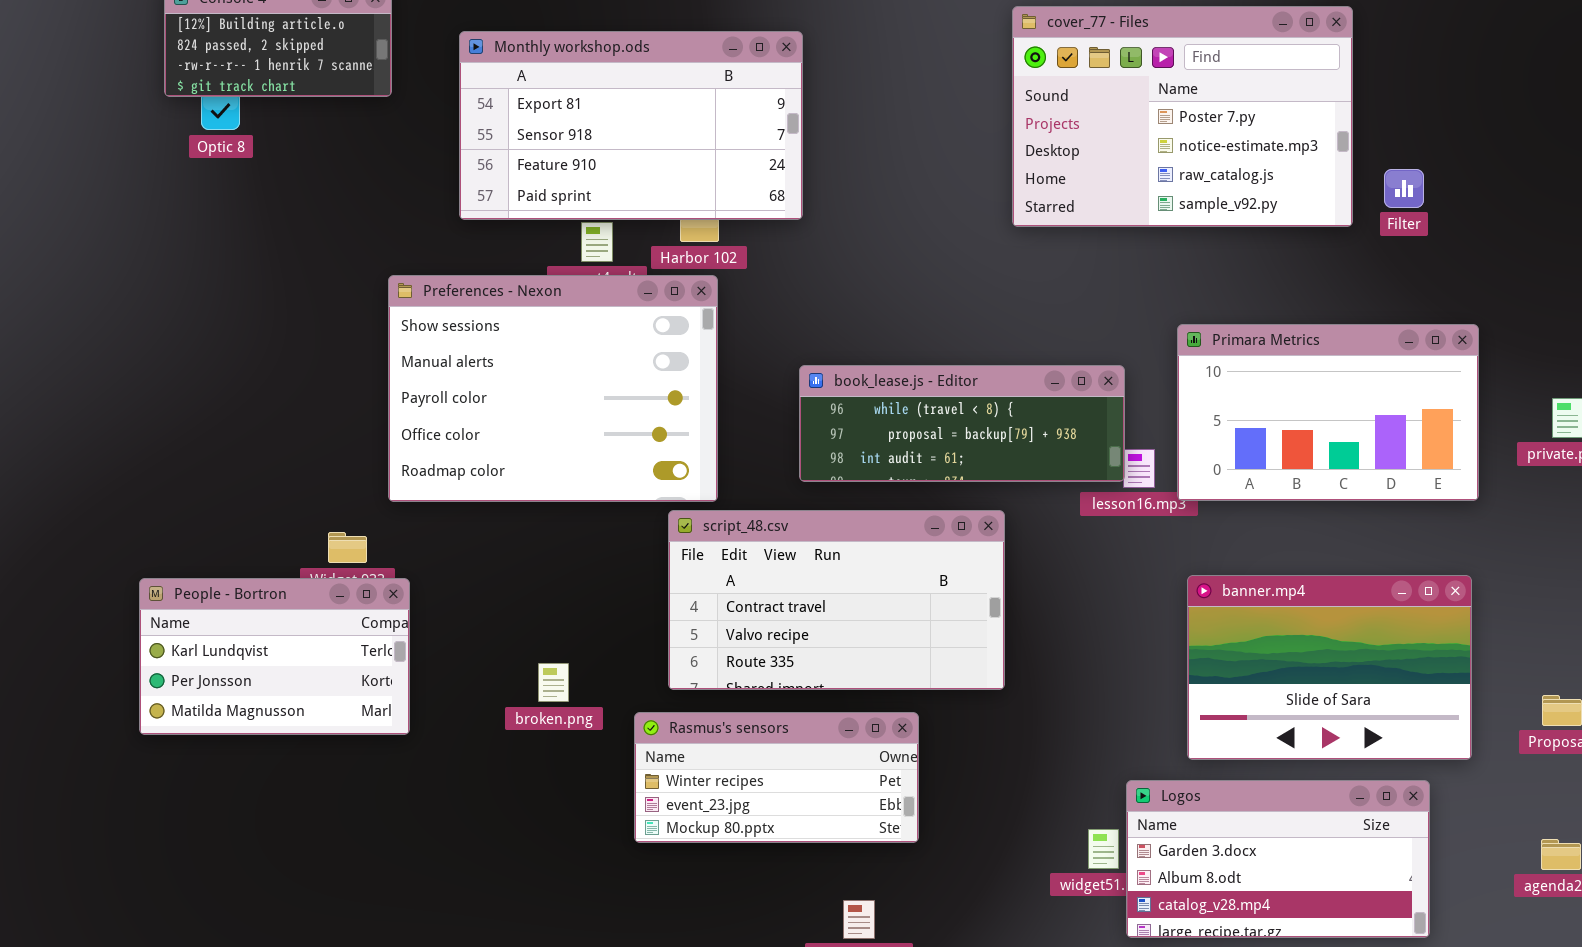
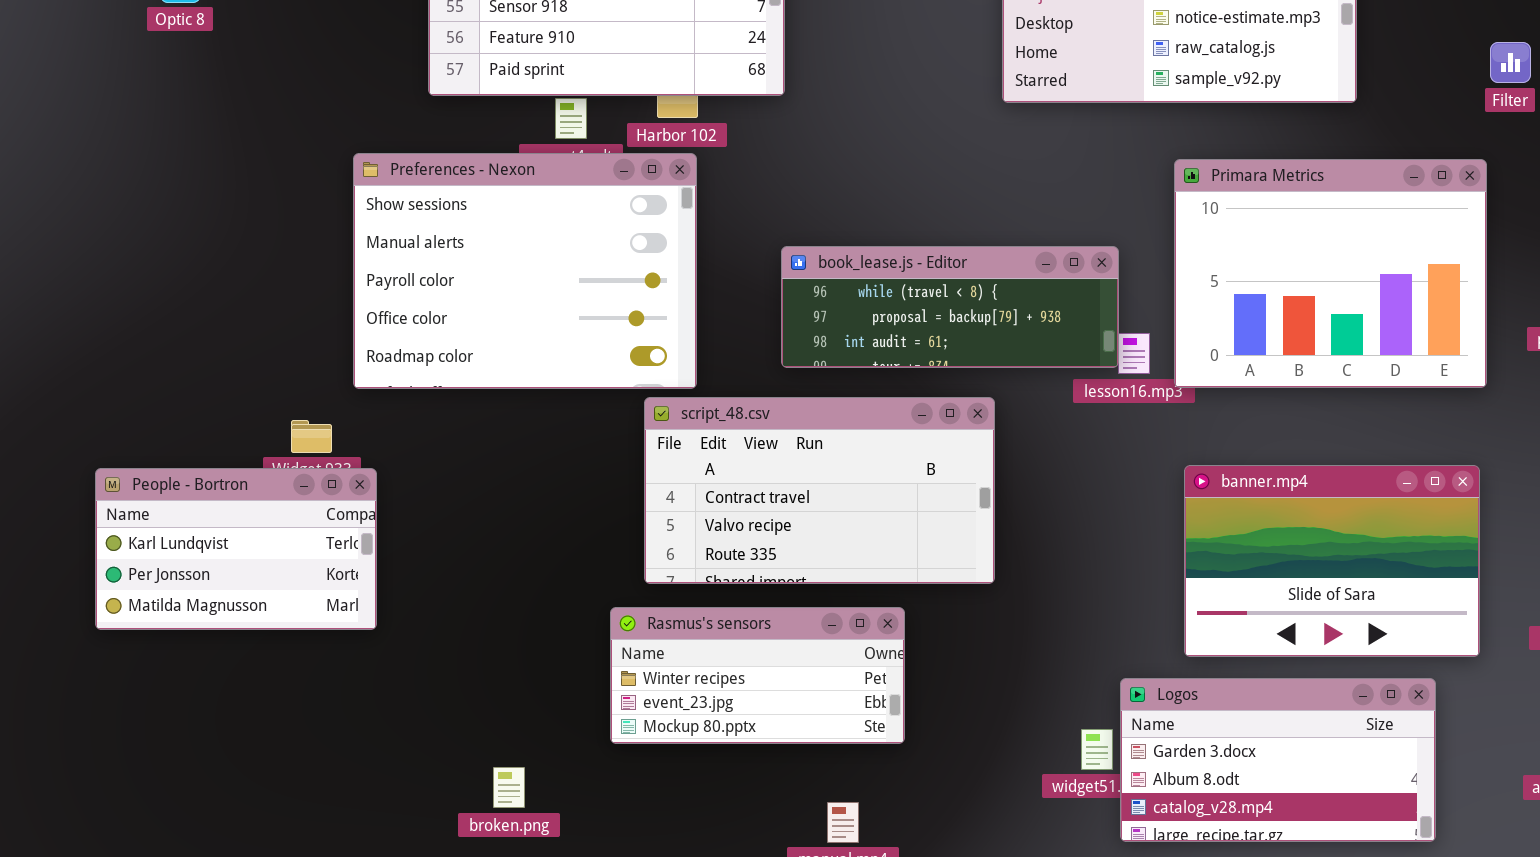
Filter: [1384,169,1424,208] -> [1490,42,1531,83], moved
Primara Metrics: [1177,324,1479,501] -> [1174,159,1487,388], resized
broken.png: [538,663,569,702] -> [493,767,525,808], moved

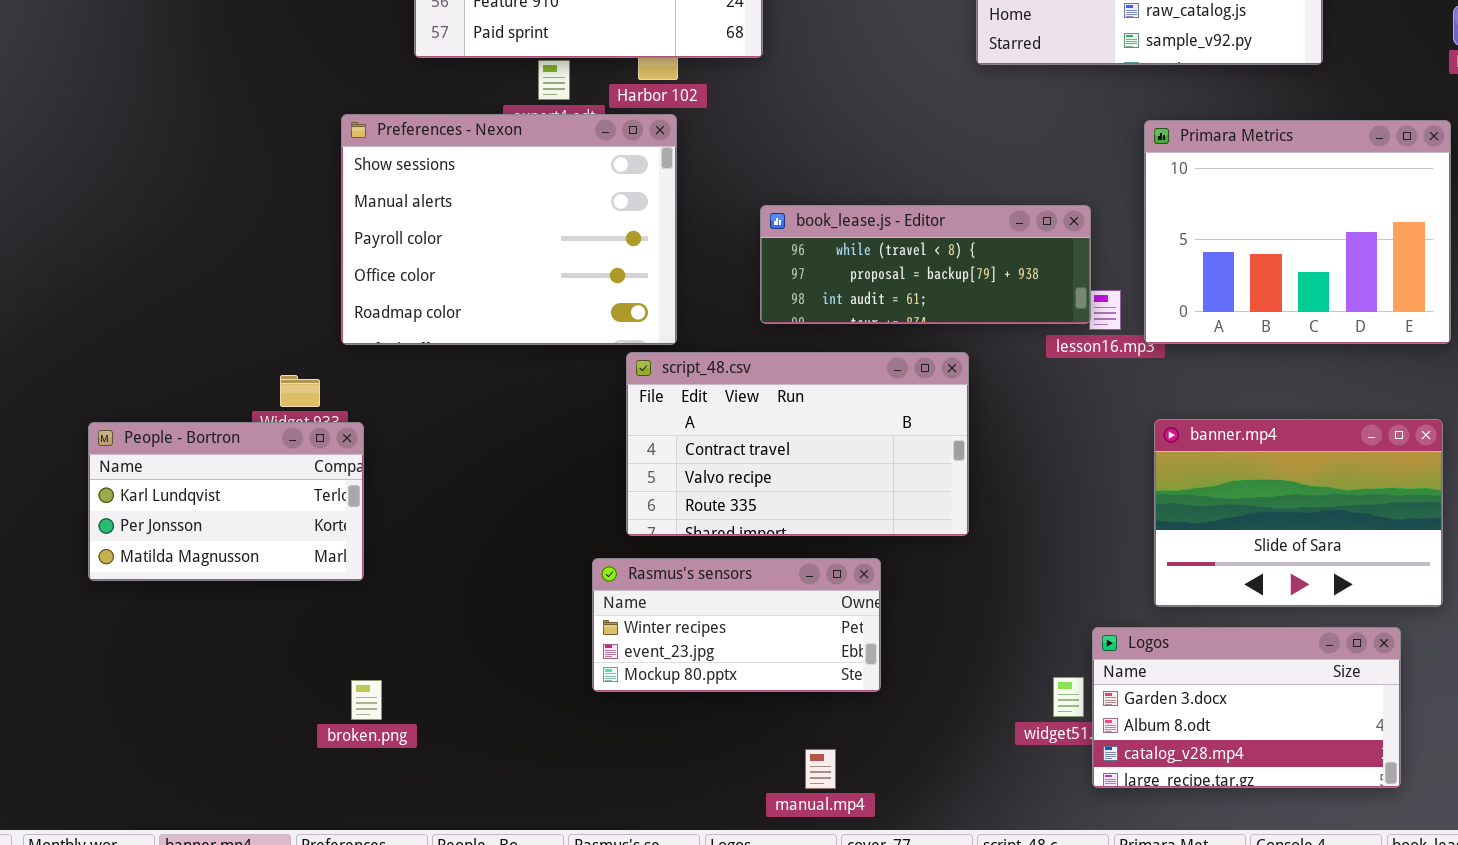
broken.png: [493,767,525,808] -> [351,680,382,720], moved

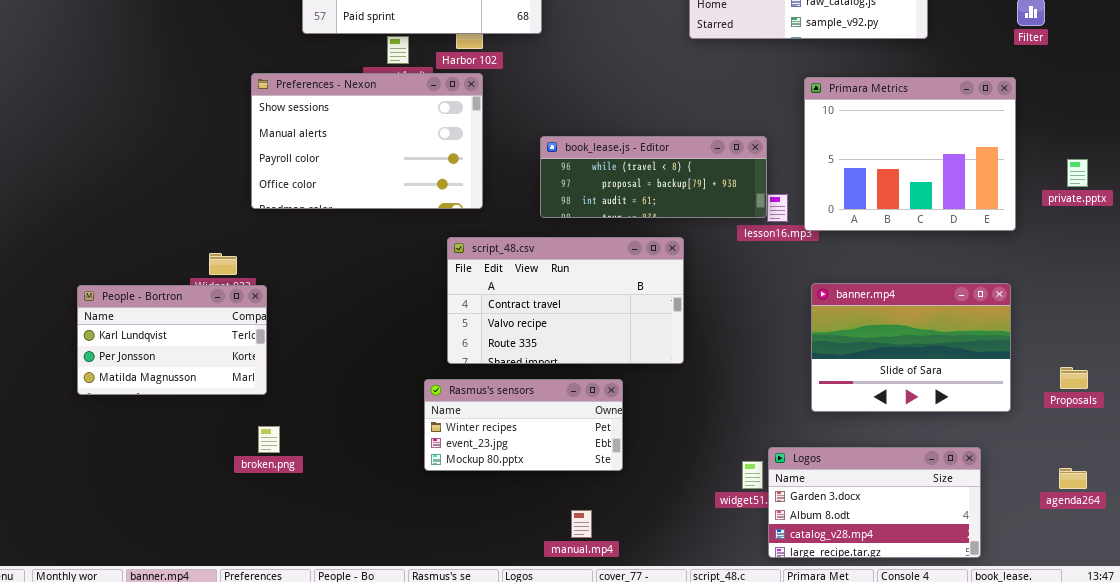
Preferences - Nexon: [341,114,677,345] -> [251,73,483,209], resized
Logos: [1092,627,1401,788] -> [768,447,981,558], moved
broken.png: [351,680,382,720] -> [258,426,280,453], moved

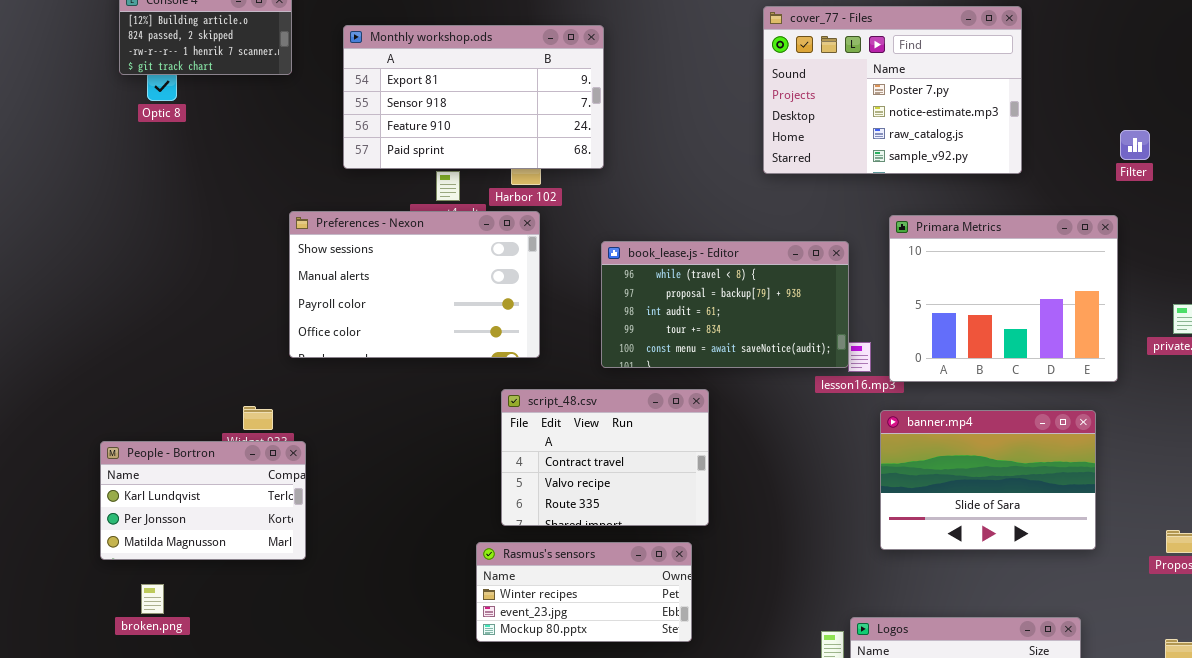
book_lease.js - Editor: [540,136,767,218] -> [601,241,849,368], resized
script_48.csv: [447,237,684,364] -> [501,389,709,526], resized
banner.mp4: [811,283,1011,412] -> [880,410,1096,550], moved
broken.png: [258,426,280,453] -> [141,584,164,614], moved

